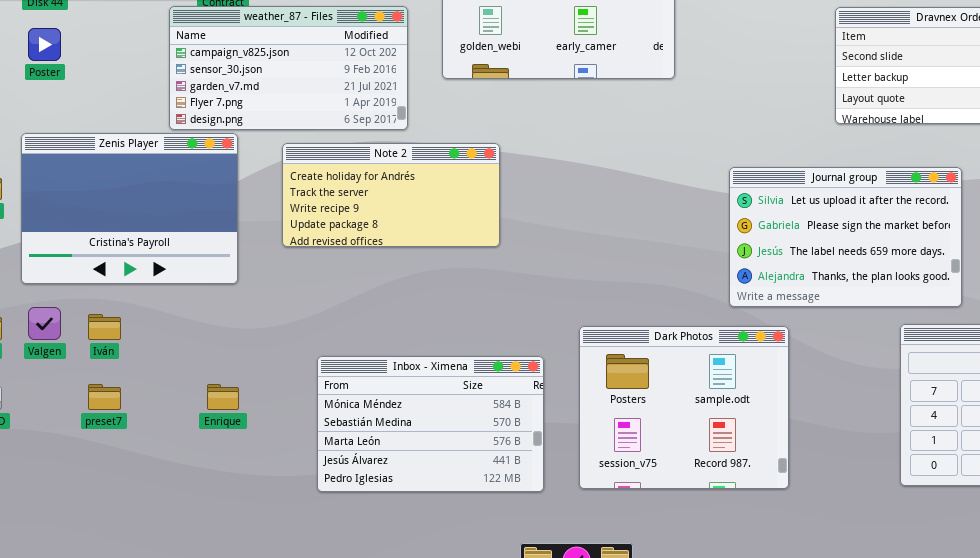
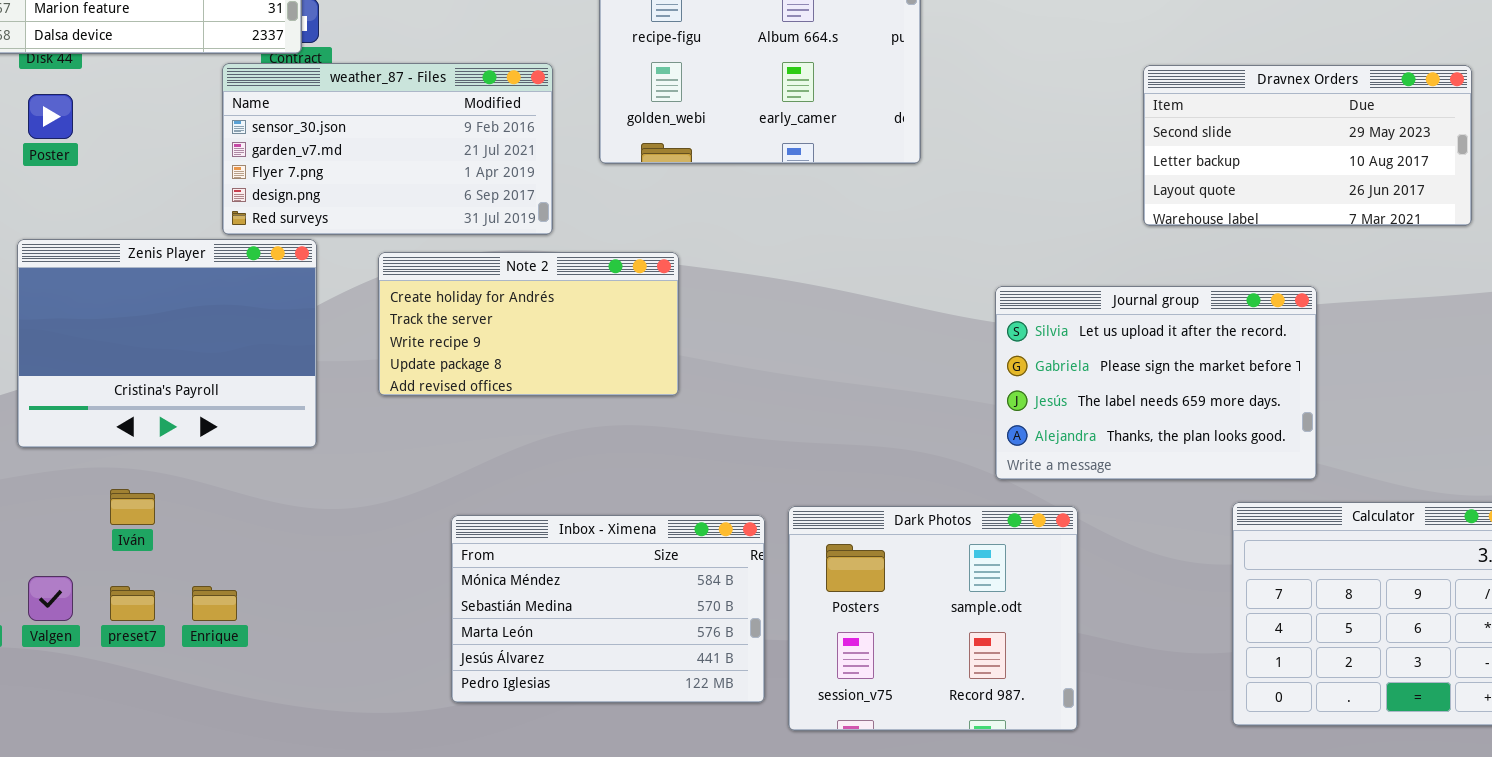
weather_87 - Files: [169,6,408,130] -> [222,63,553,235], scrolled down 1 row
Valgen: [28,307,61,340] -> [28,576,73,621], moved
Inbox - Ximena: [317,356,544,492] -> [451,515,765,703], moved
Enrique: [207,384,239,410] -> [192,586,237,621], moved

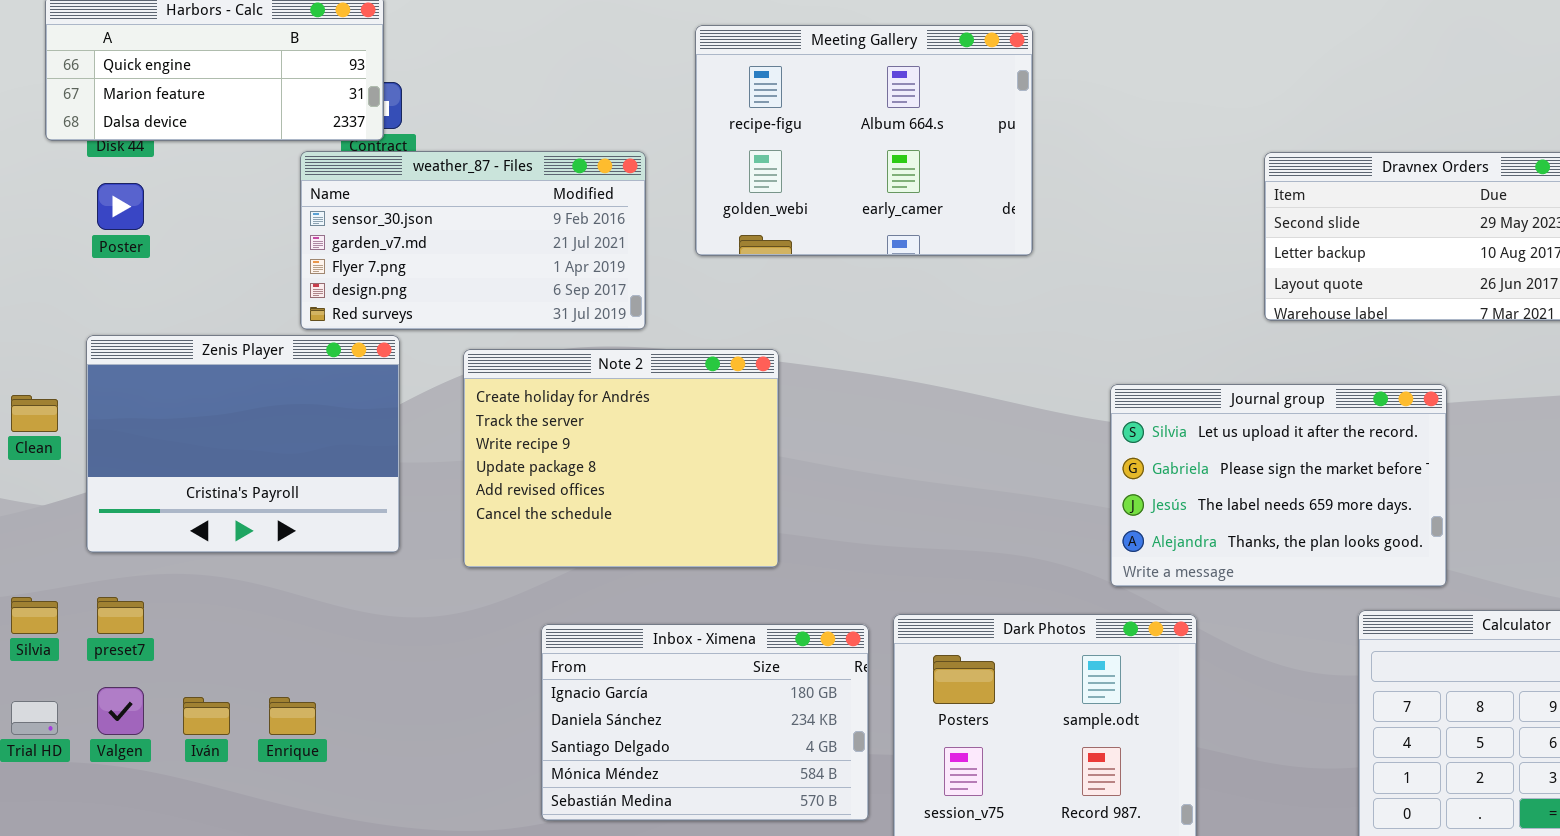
Note 2: [378,252,679,396] -> [463,349,779,568], resized
Iván: [110,489,155,525] -> [183,697,230,735], moved
Inbox - Ximena: [451,515,765,703] -> [541,624,869,821], scrolled up 3 rows
preset7: [110,586,155,621] -> [97,597,144,634], moved

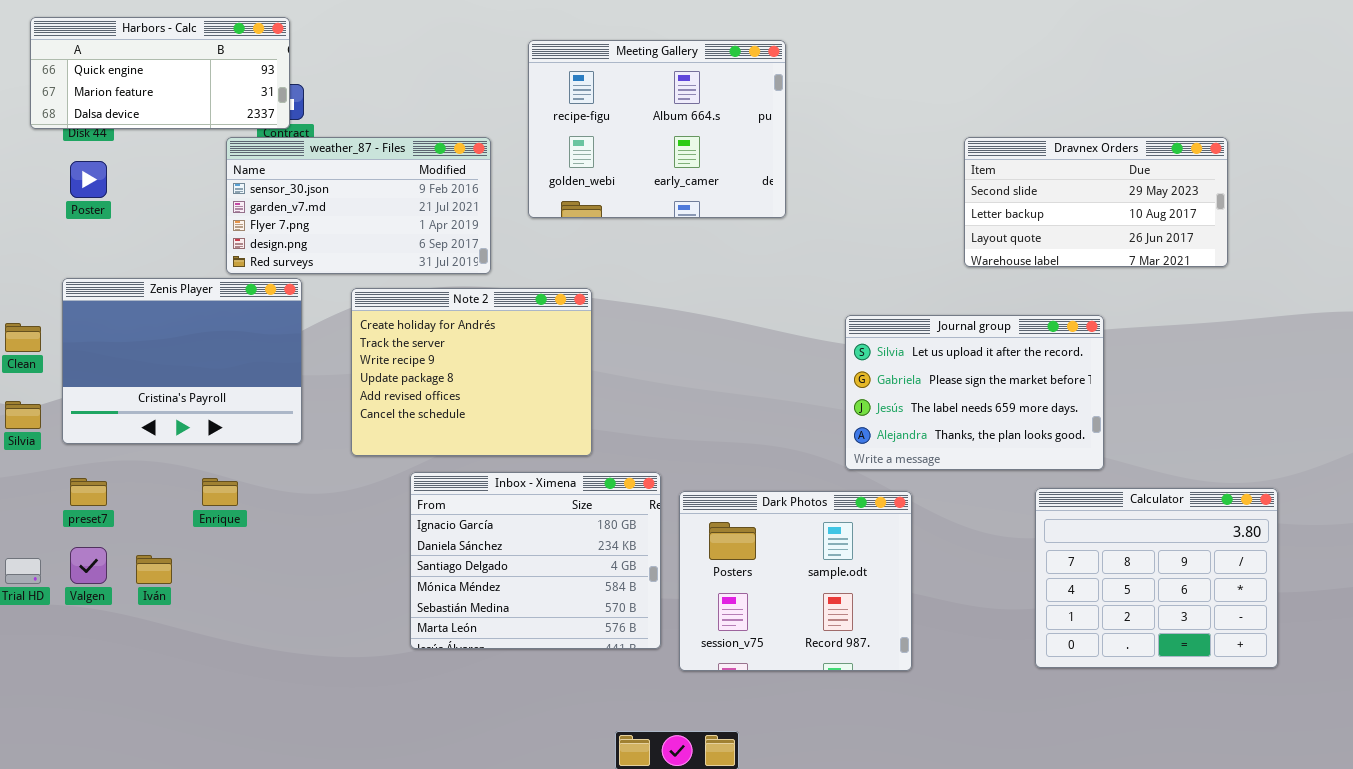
Silvia: [11,597,58,634] -> [5,401,41,429], moved
Inbox - Ximena: [541,624,869,821] -> [410,472,661,649], resized
Enrique: [269,697,316,735] -> [202,478,238,506], moved

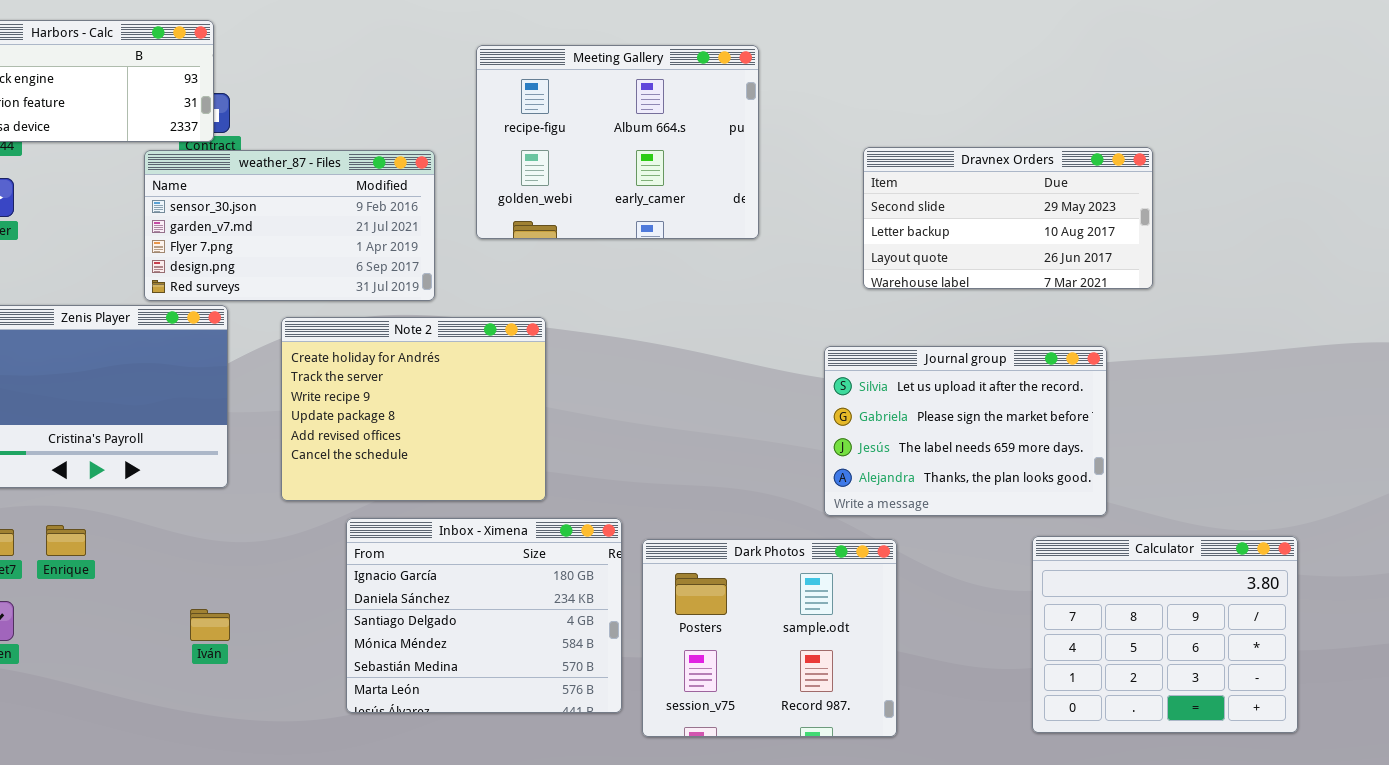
Dravnex Orders: [964,137,1228,267] -> [863,147,1153,289], moved
Enrique: [202,478,238,506] -> [46,525,86,556], moved
Iván: [136,555,172,584] -> [190,609,230,641], moved

